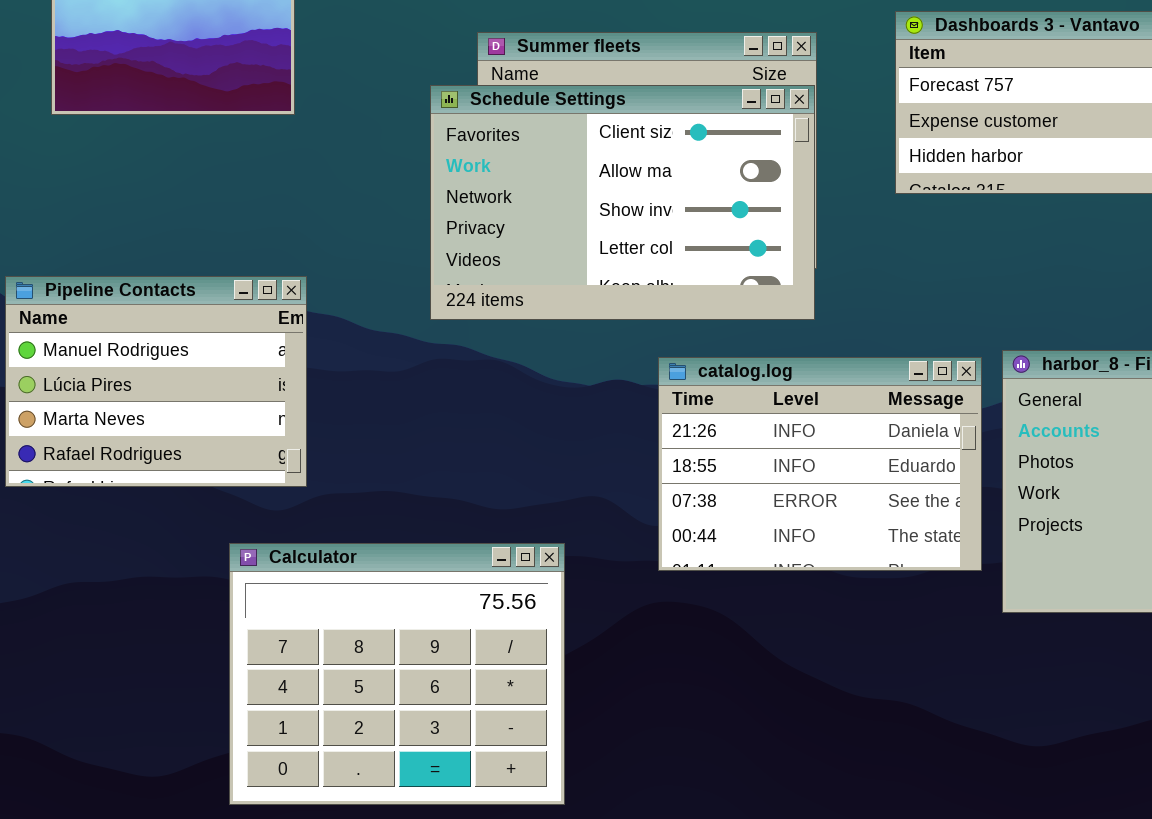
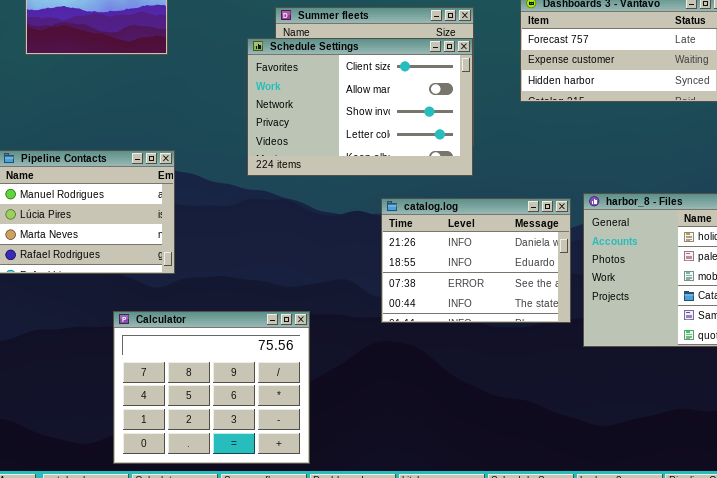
Calculator: [229,543,565,805] -> [113,311,310,464], moved

